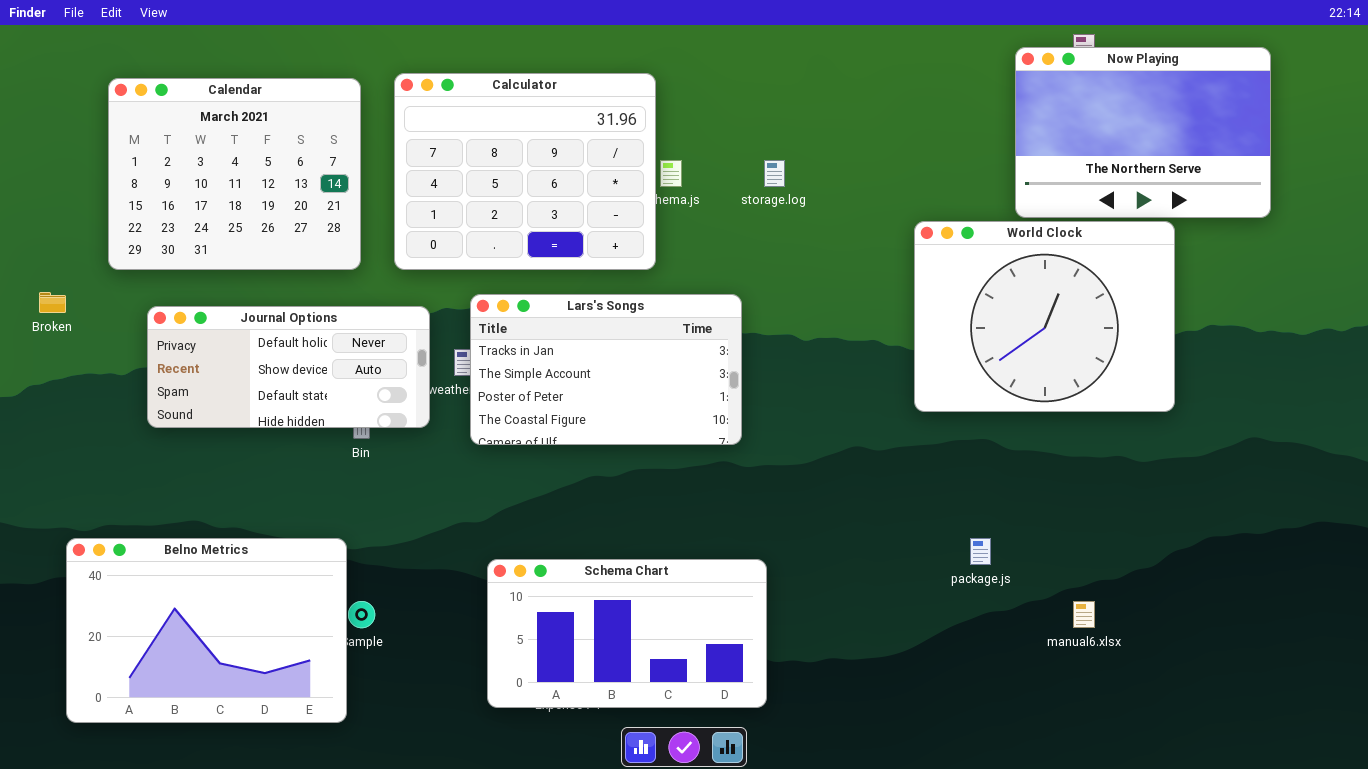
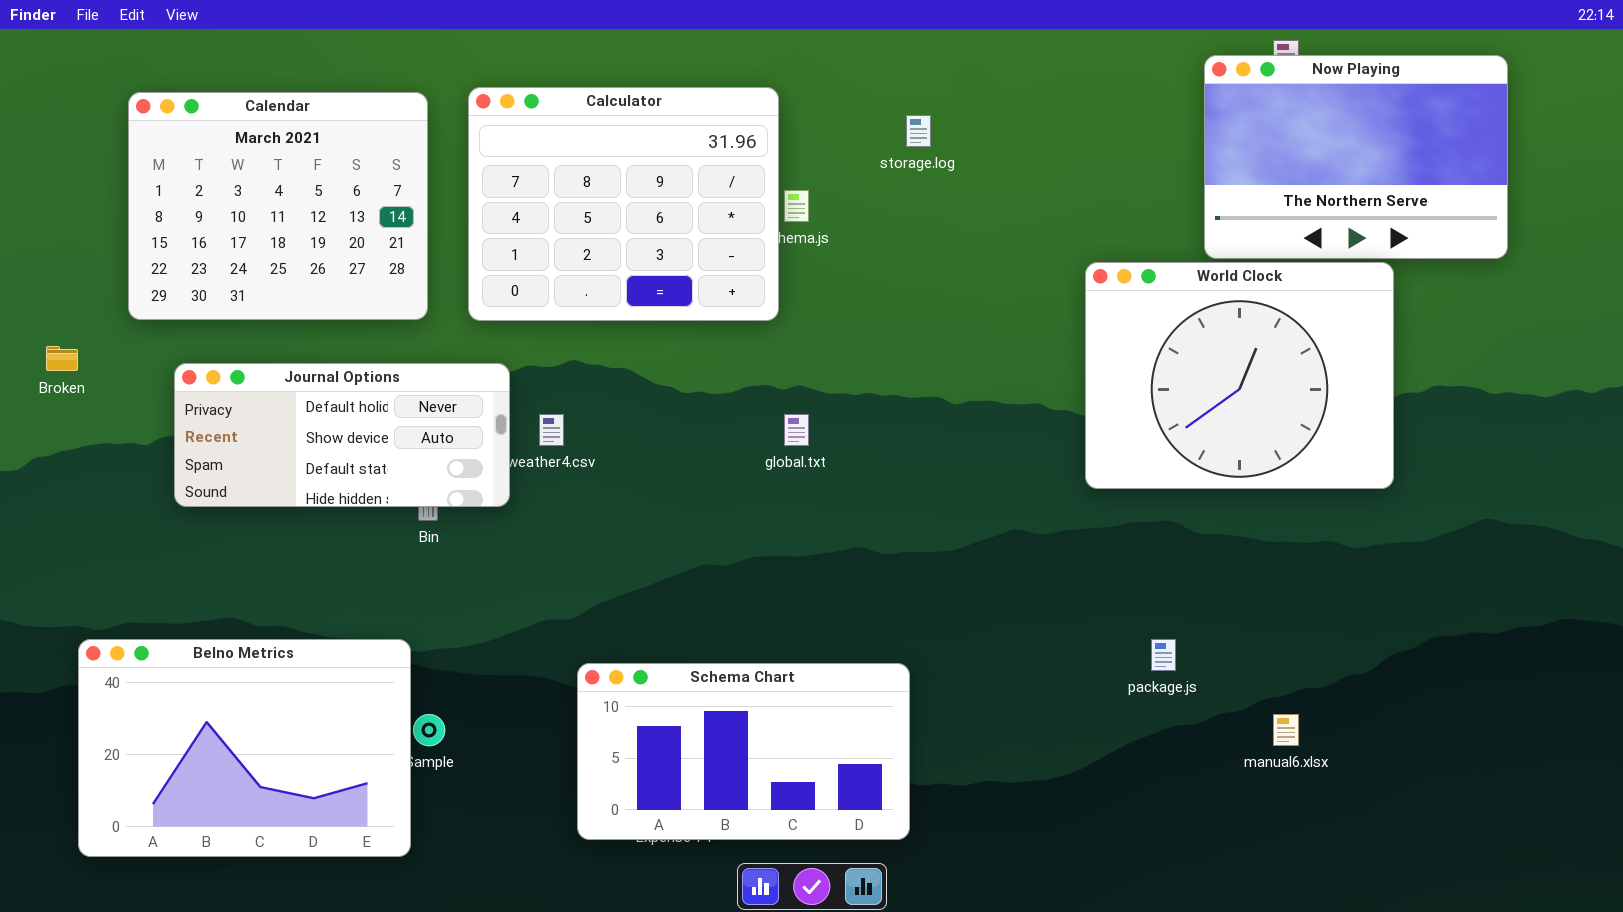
storage.log: [764,160,785,187] -> [906,115,931,147], moved
Lars's Songs: [470,294,742,445] -> none, closed

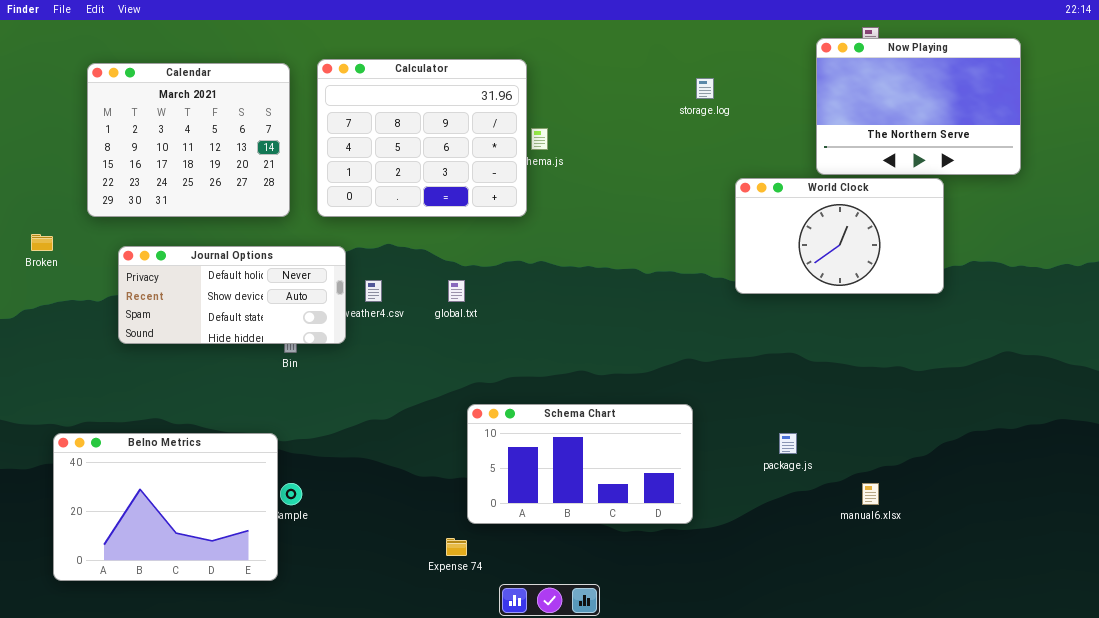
storage.log: [906,115,931,147] -> [696,78,714,99], moved
World Clock: [1085,262,1394,489] -> [735,178,944,294], resized
global.txt: [784,414,809,446] -> [448,280,465,302], moved
Schema Chart: [577,663,910,840] -> [467,404,693,524], moved

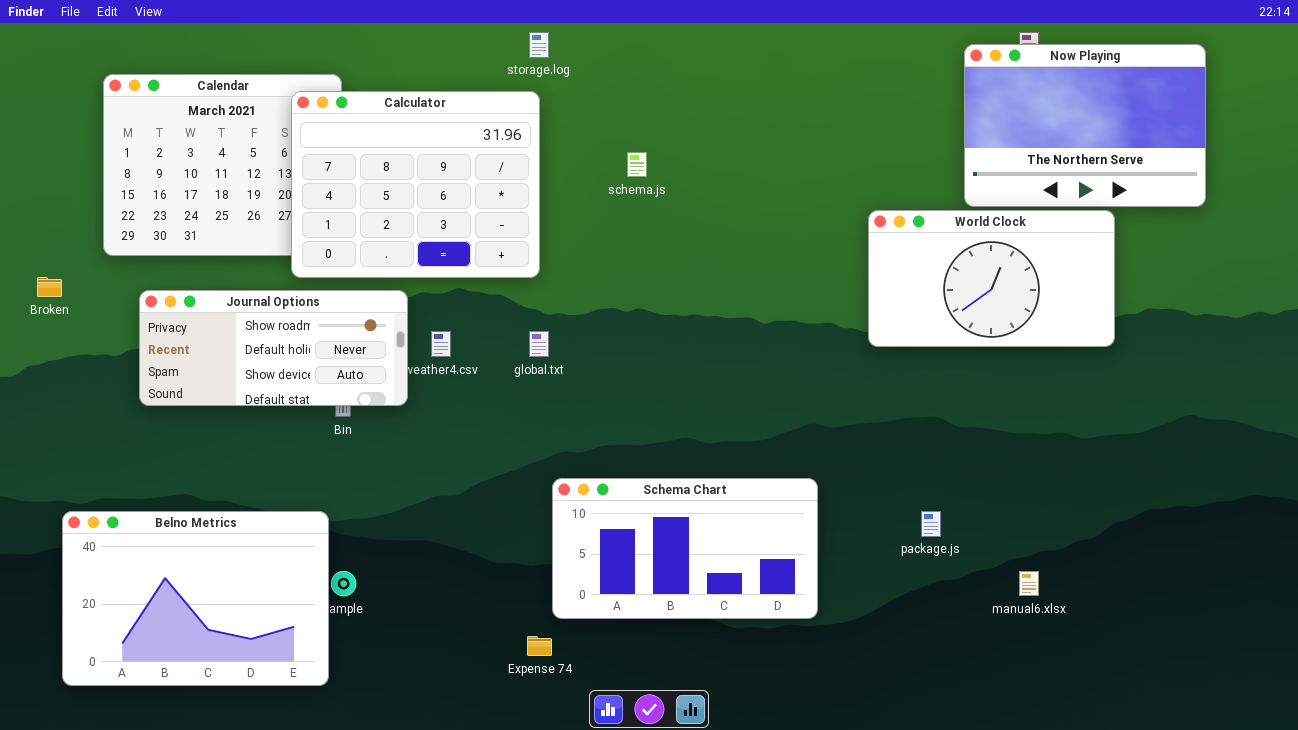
Calculator: [317,59,527,217] -> [291,91,540,278], moved
storage.log: [696,78,714,99] -> [529,32,549,58], moved
Journal Options: [118,246,346,344] -> [139,290,408,406], scrolled up 1 row

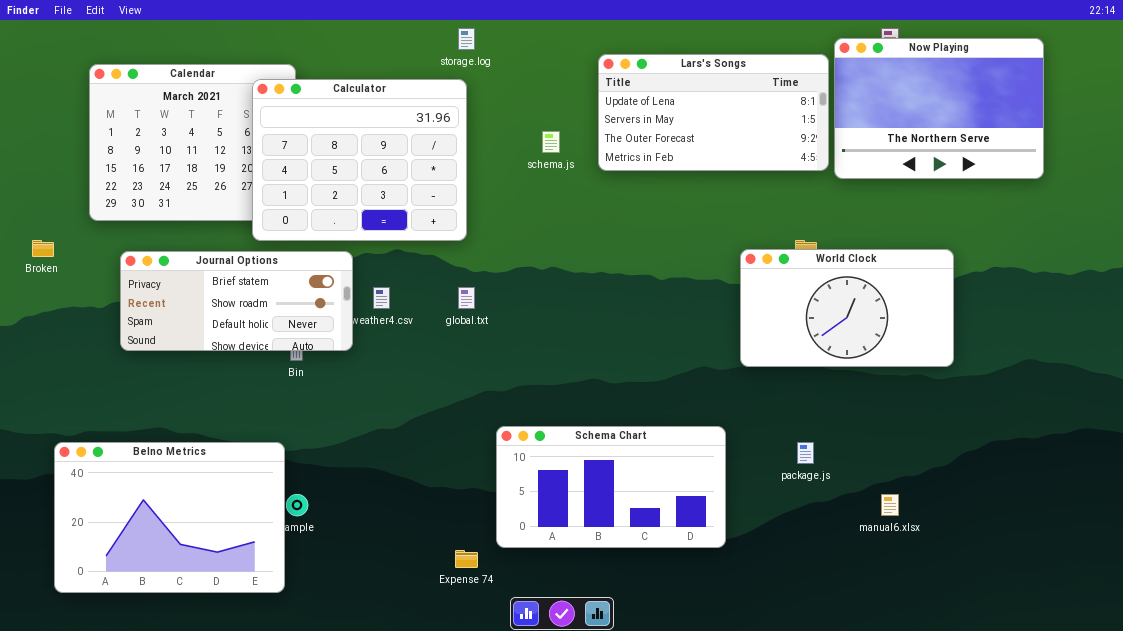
Lars's Songs: none -> [598,54,829,171], opened
World Clock: [868,210,1115,347] -> [740,249,954,367], moved
Journal Options: [139,290,408,406] -> [120,251,353,351], scrolled up 1 row
Schema Chart: [552,478,818,619] -> [496,426,726,548], moved

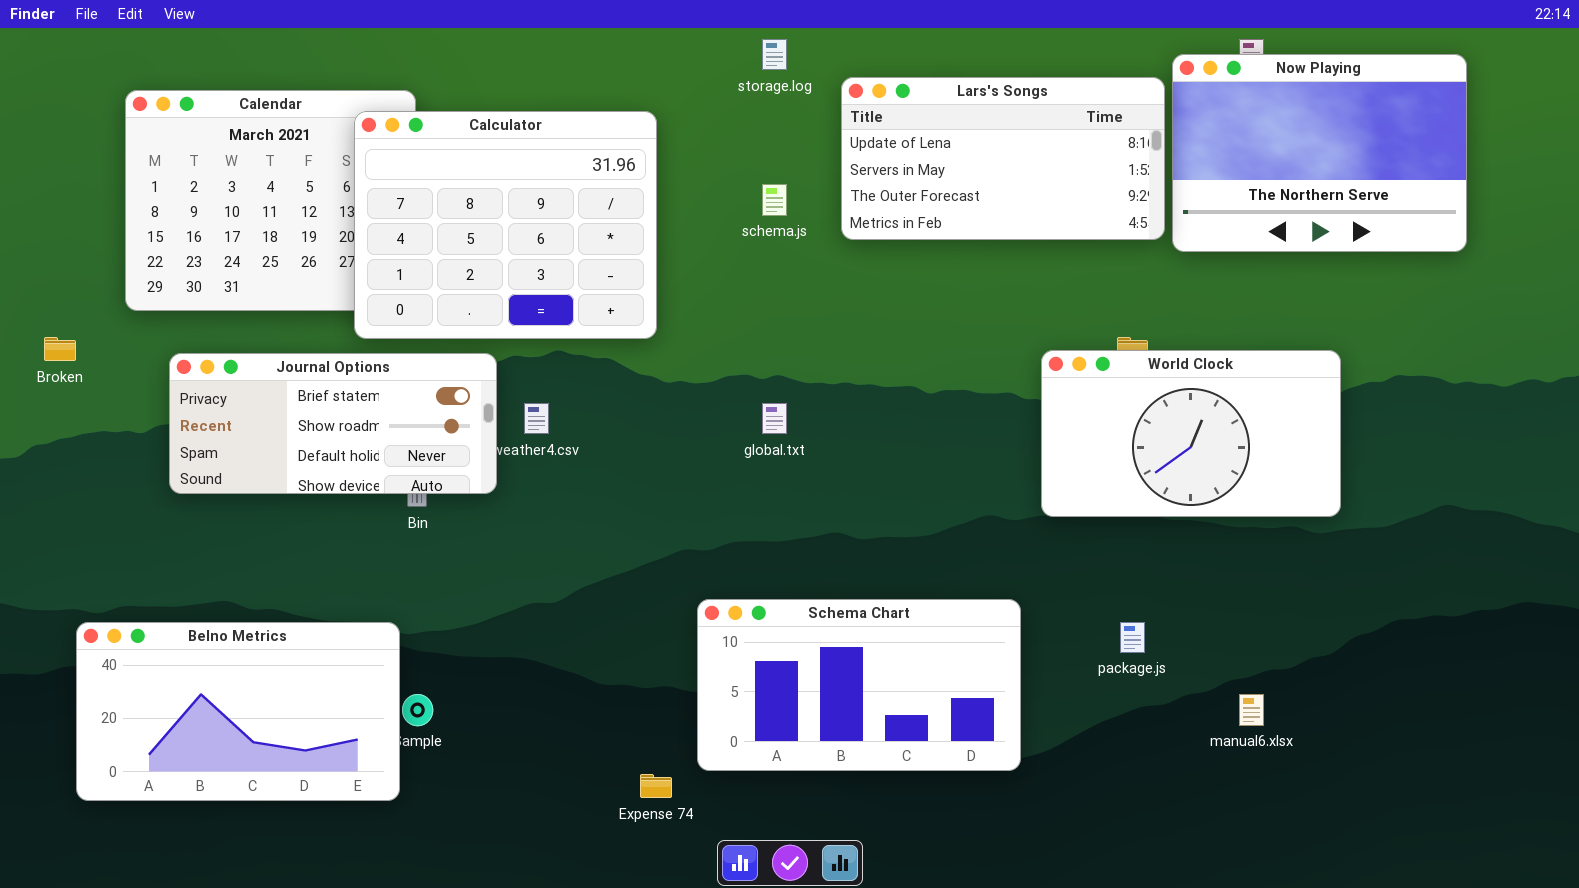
storage.log: [458,28,475,50] -> [762,39,787,70], moved
global.txt: [458,287,475,309] -> [762,403,787,434], moved
Belno Metrics: [54,442,285,593] -> [76,622,400,801], resized

